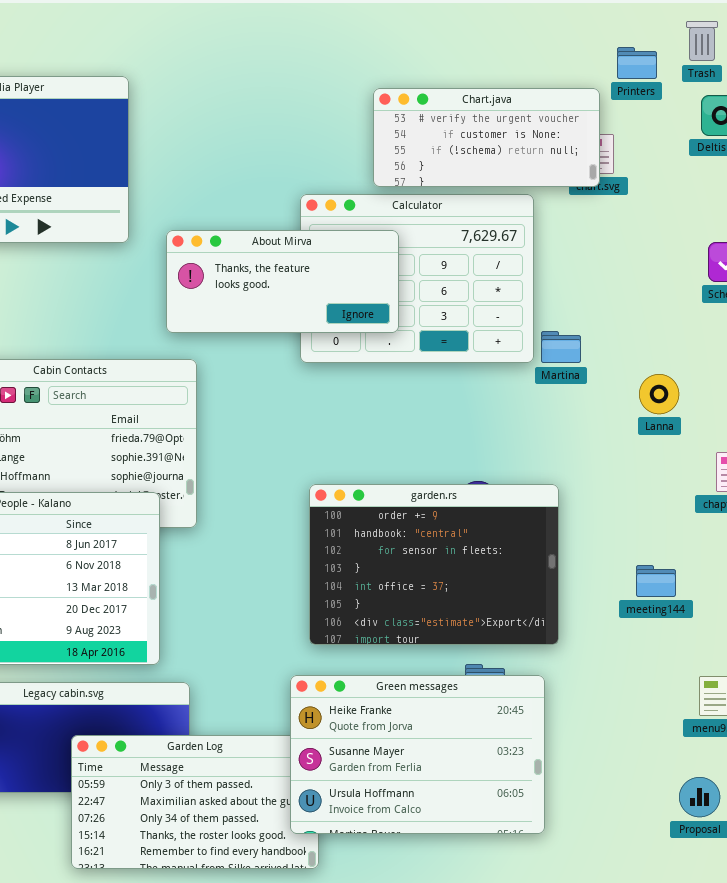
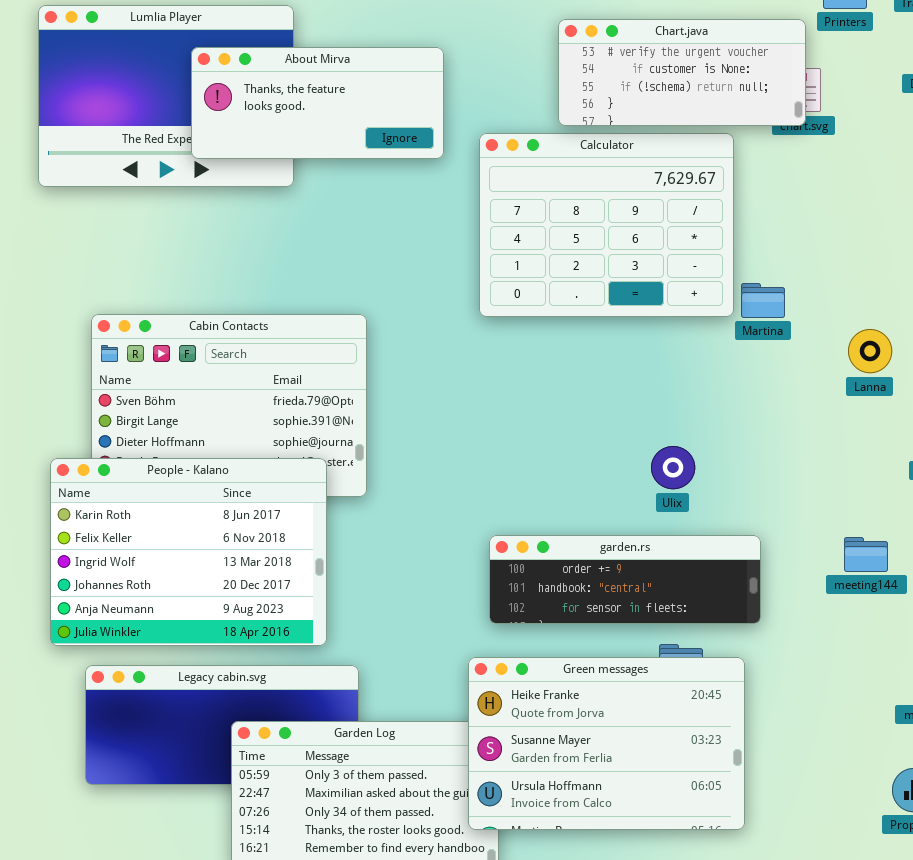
About Mirva: [166,230,399,333] -> [191,47,444,159], moved
garden.rs: [309,484,559,645] -> [489,535,761,624], resized

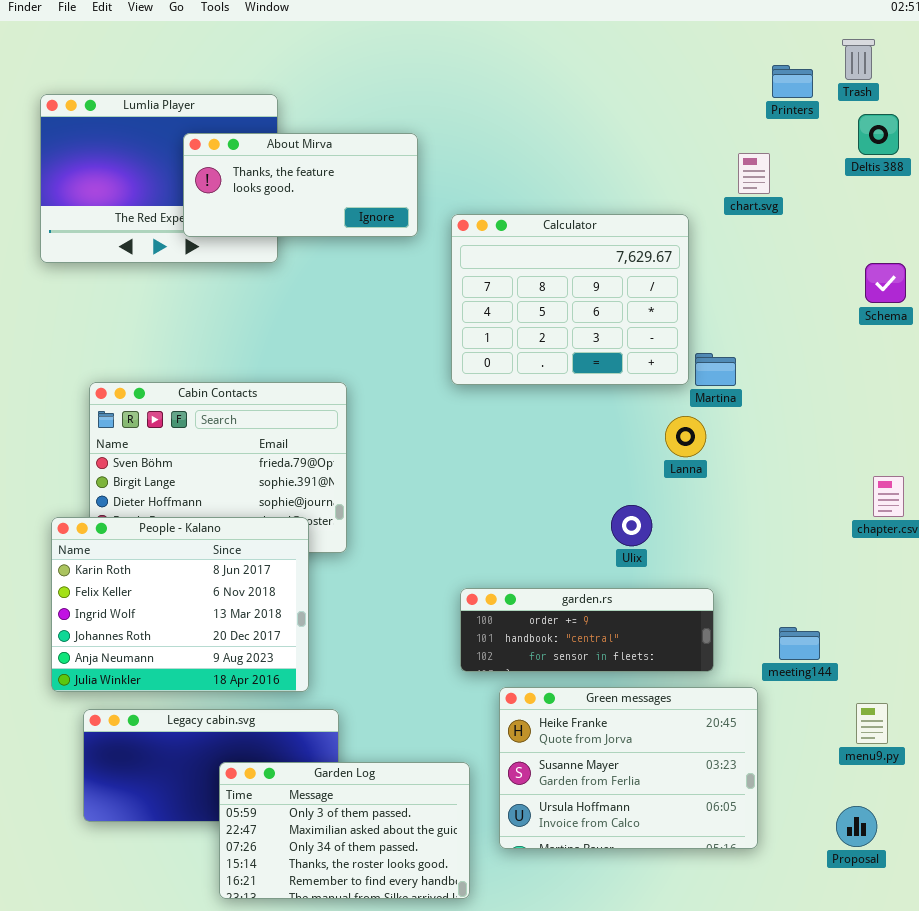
Chart.java: [558,19,806,126] -> none, closed
Lanna: [848,329,892,373] -> [665,416,706,457], moved
meeting144: [844,537,888,572] -> [779,627,820,660], moved
Green messages: [468,657,745,830] -> [499,687,758,849], moved

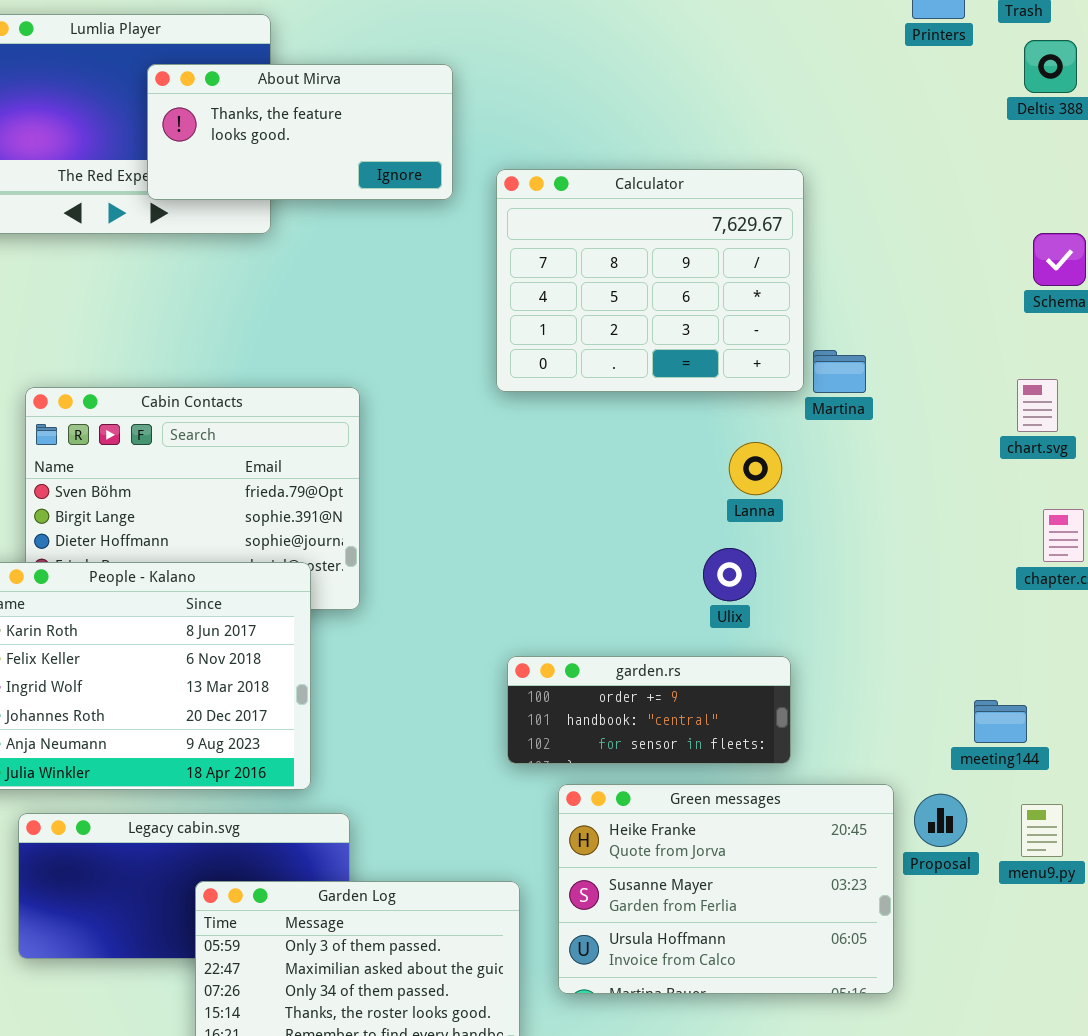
chart.svg: [738,153,770,194] -> [1017,379,1058,432], moved
Lanna: [665,416,706,457] -> [729,442,782,495], moved
garden.rs: [460,588,714,672] -> [507,656,791,764], resized
meeting144: [779,627,820,660] -> [974,700,1027,743], moved
Proposal: [836,806,877,847] -> [914,794,967,847], moved

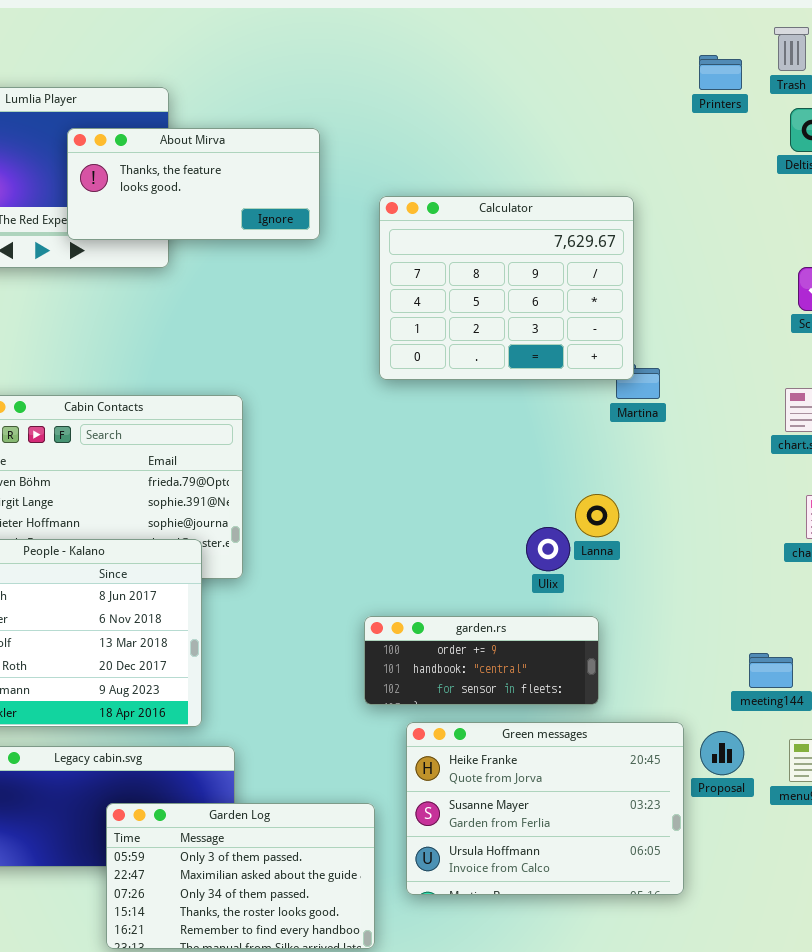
Calculator: [496,169,804,392] -> [379,196,634,380], moved
Lanna: [729,442,782,495] -> [575,494,619,537], moved

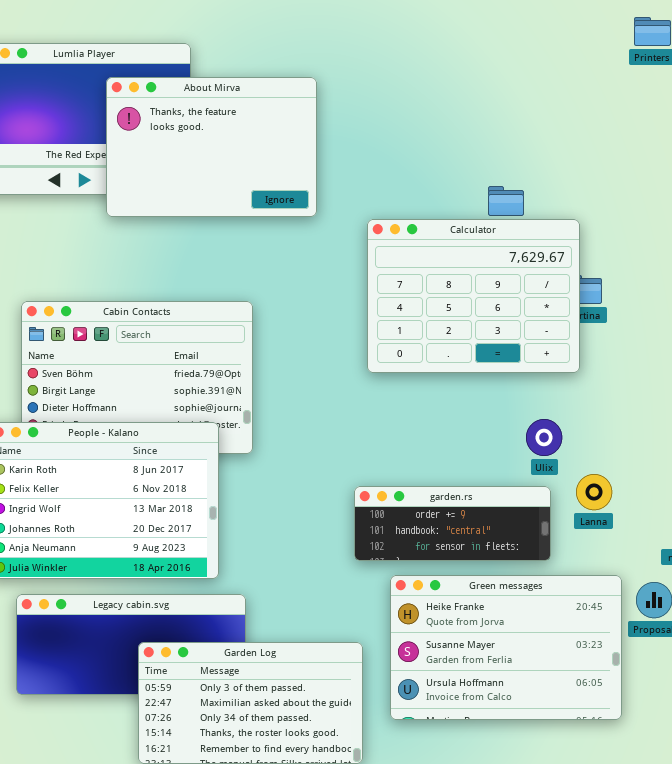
About Mirva: [67,128,320,240] -> [106,77,317,217], resized
Calculator: [379,196,634,380] -> [367,219,580,373], moved
Lanna: [575,494,619,537] -> [576,474,612,510], moved
Ulix: [526,527,570,571] -> [526,419,562,456], moved

